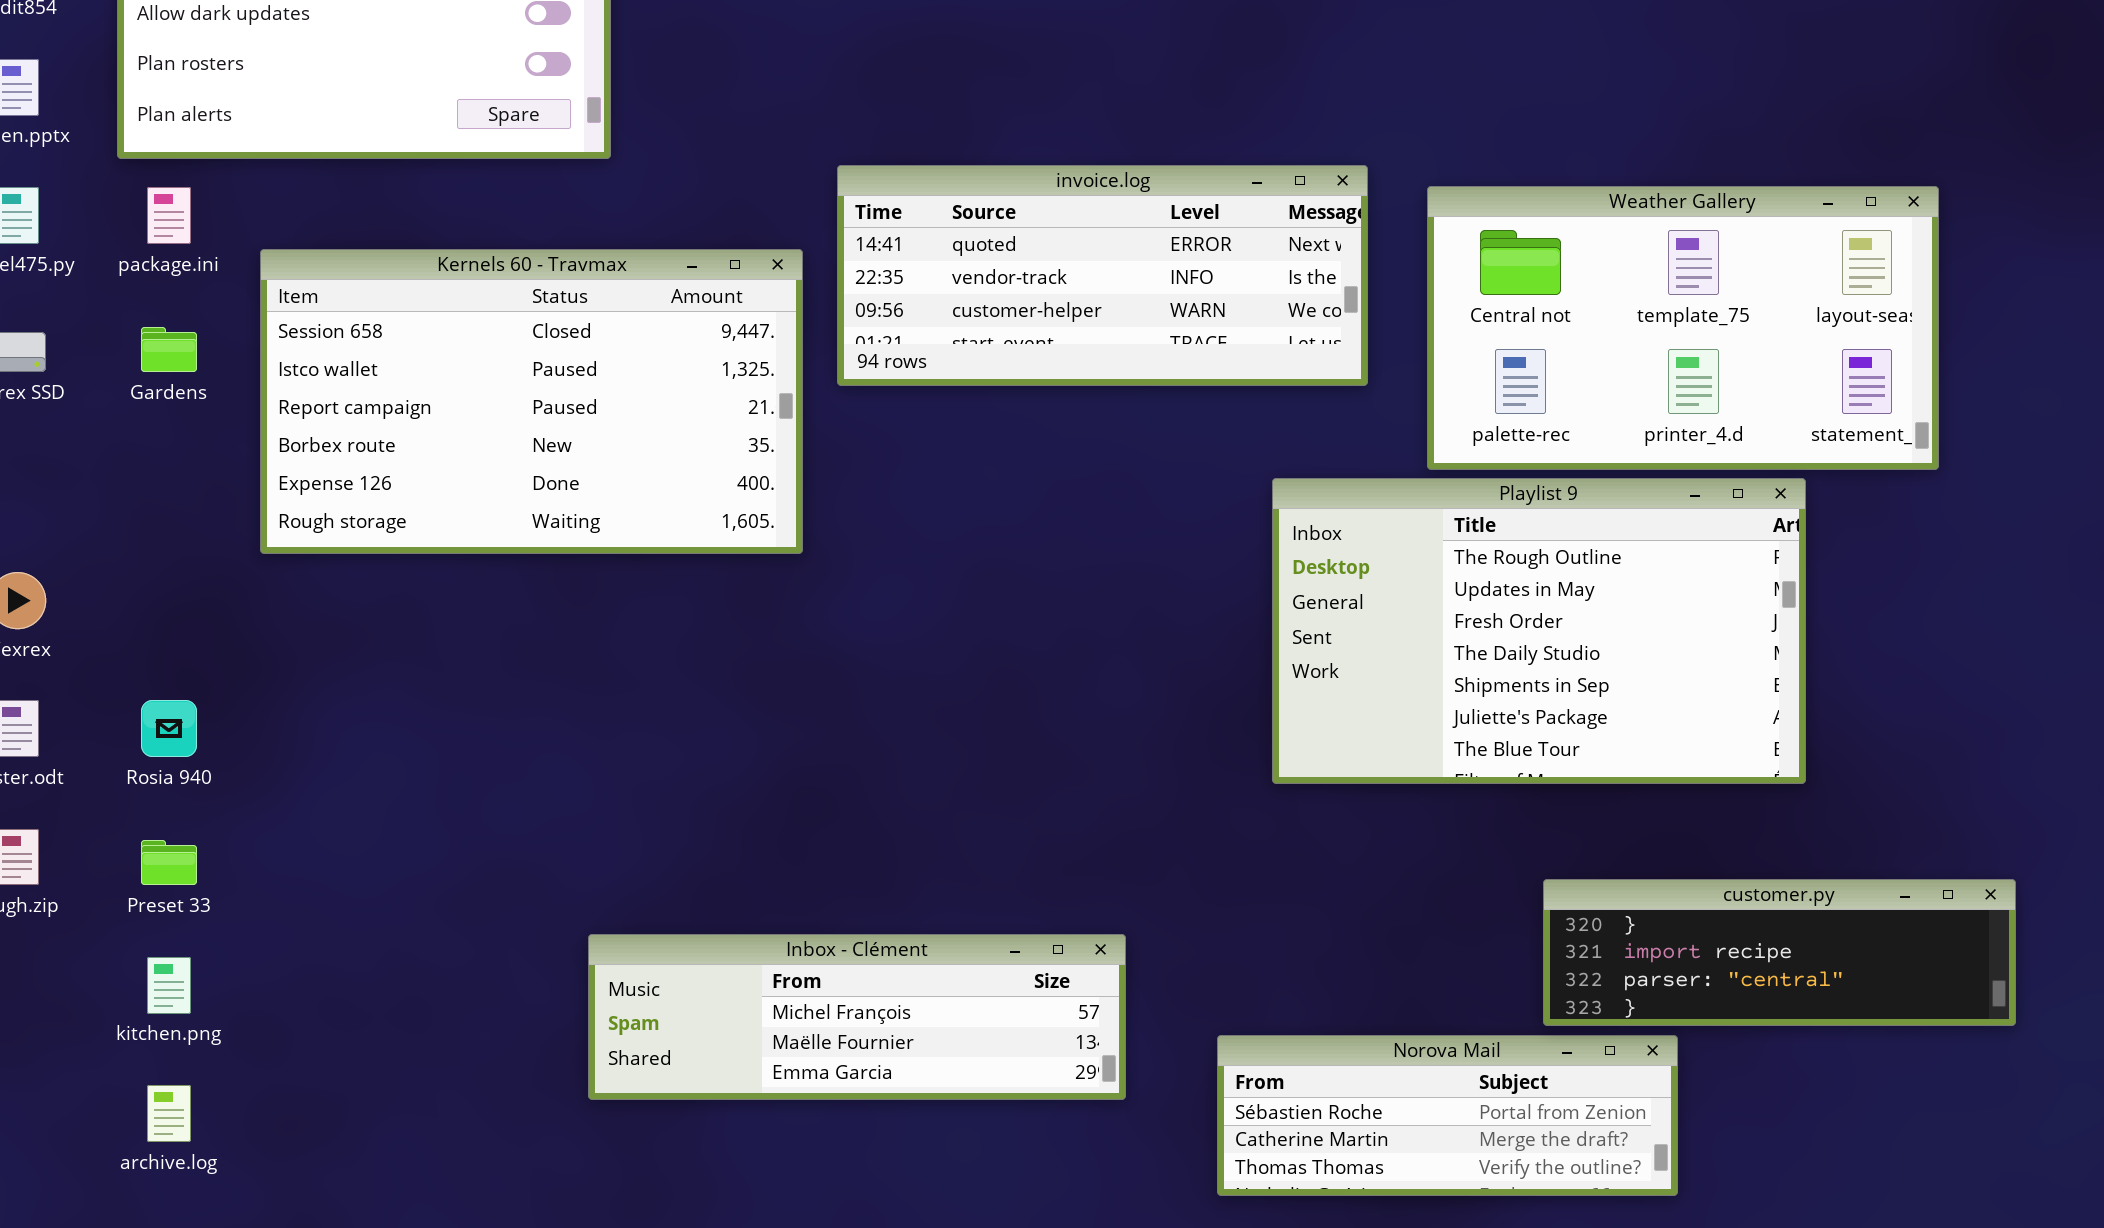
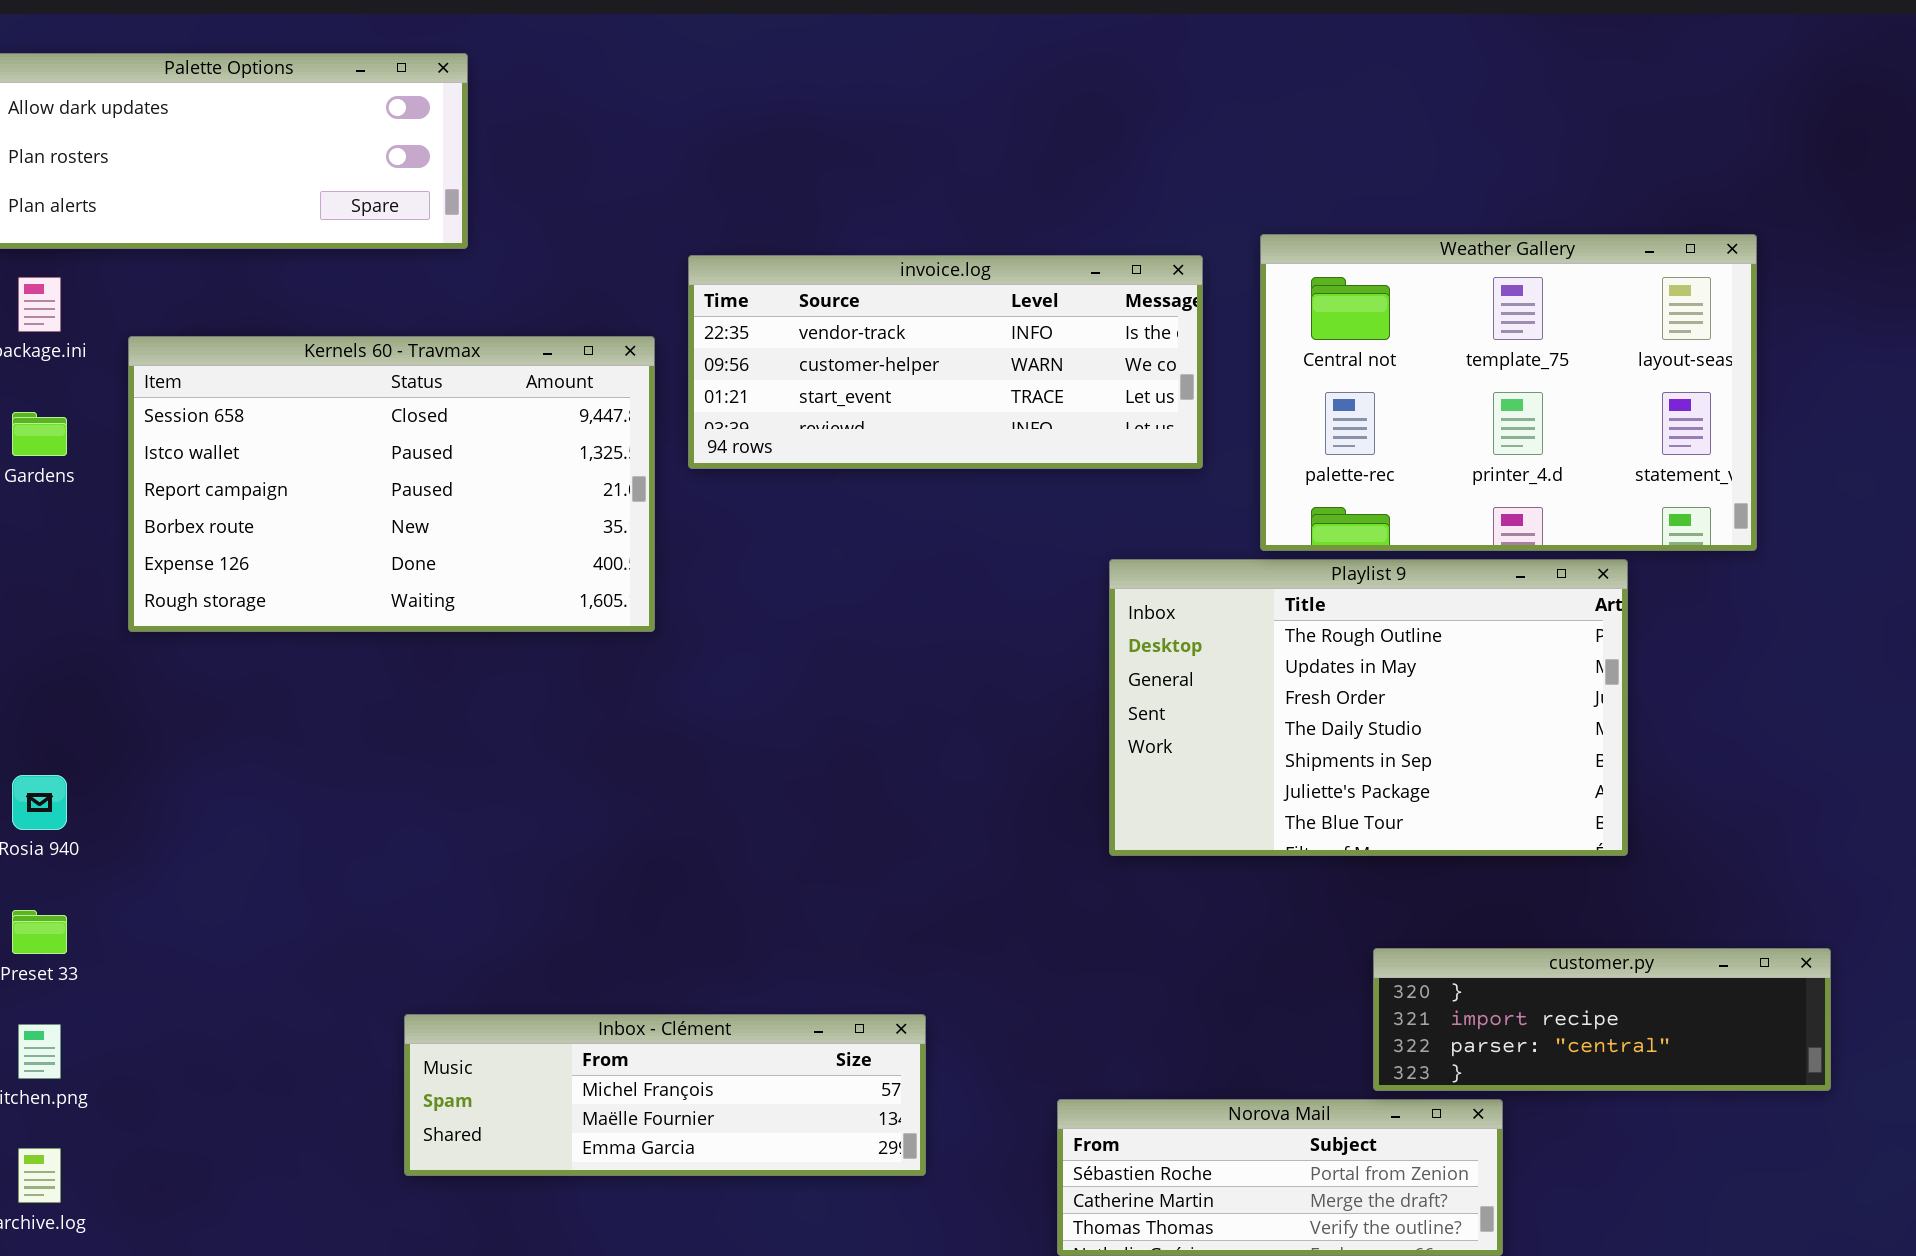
invoice.log: [837,165,1368,386] -> [688,255,1203,469], scrolled down 1 row
Weather Gallery: [1427,186,1939,470] -> [1260,234,1757,551], resized
Inbox - Clément: [588,934,1126,1100] -> [404,1014,926,1176], moved

